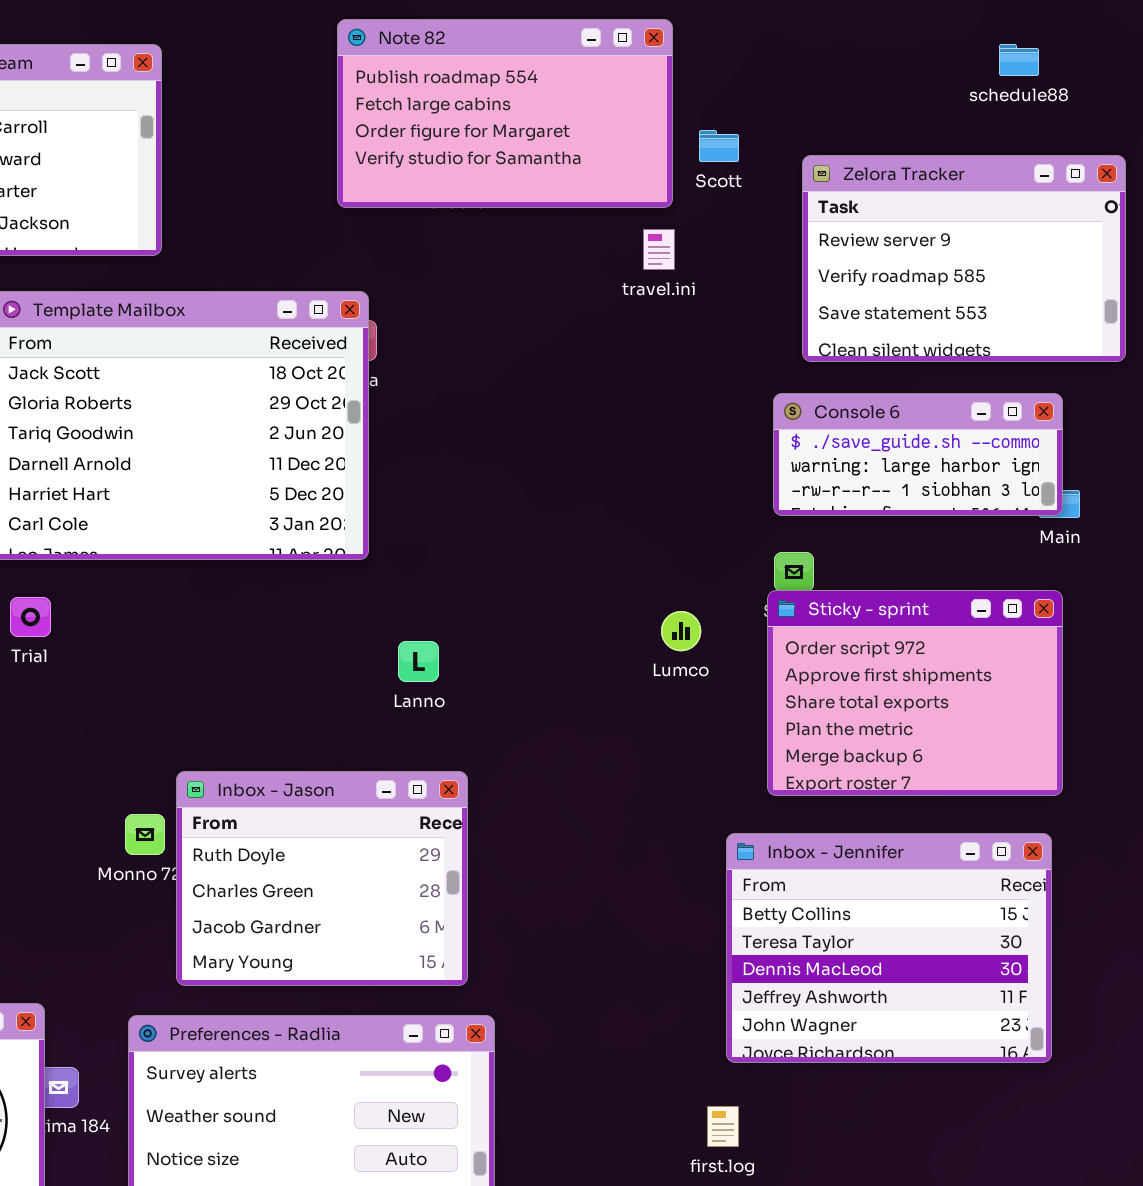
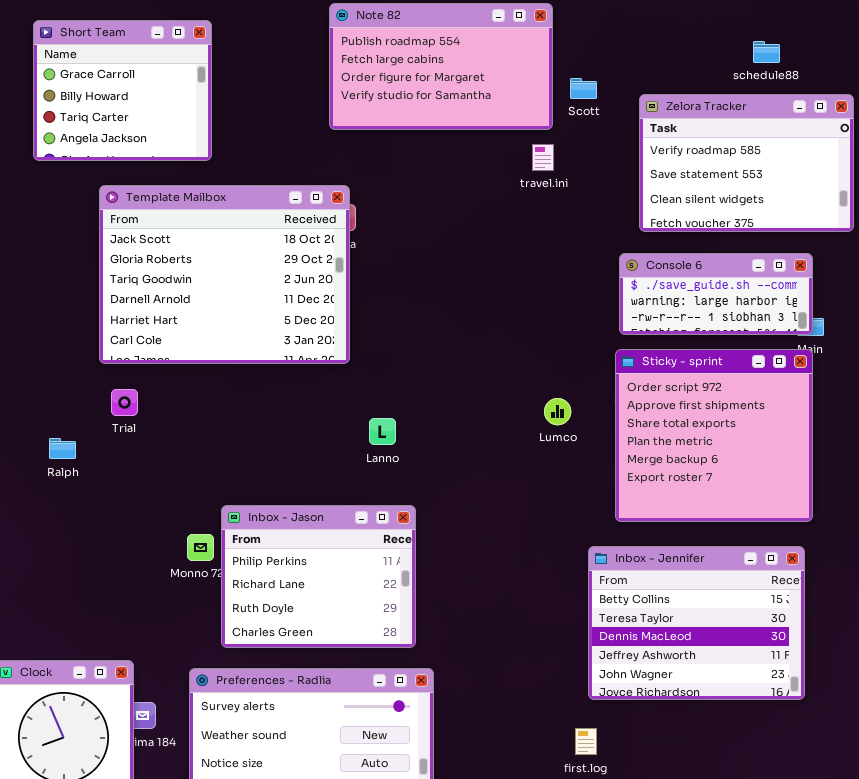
schedule88: [999,44,1039,76] -> [753,41,780,63], moved
Zelora Tracker: [802,155,1126,362] -> [639,94,854,232], scrolled down 1 row
Sticky - sprint: [767,590,1063,796] -> [615,349,813,522], resized
Inbox - Jason: [176,771,468,986] -> [221,505,416,648], scrolled up 2 rows

